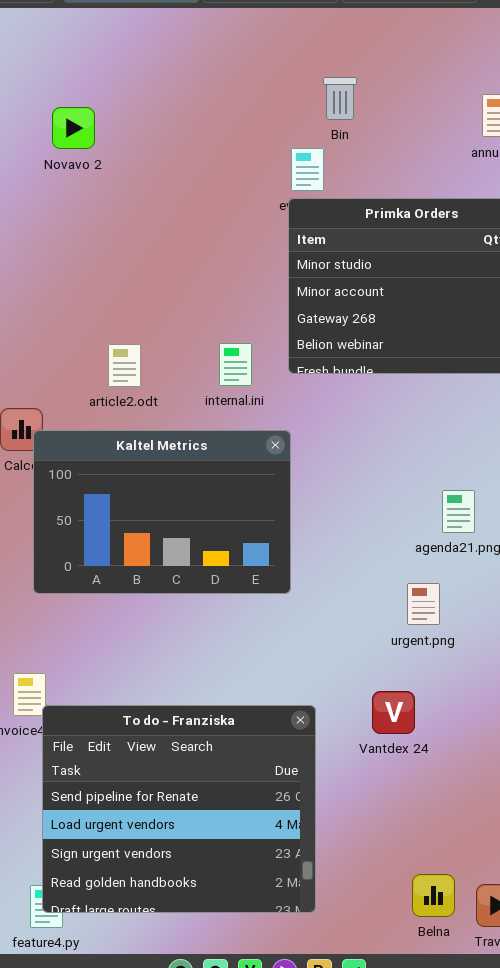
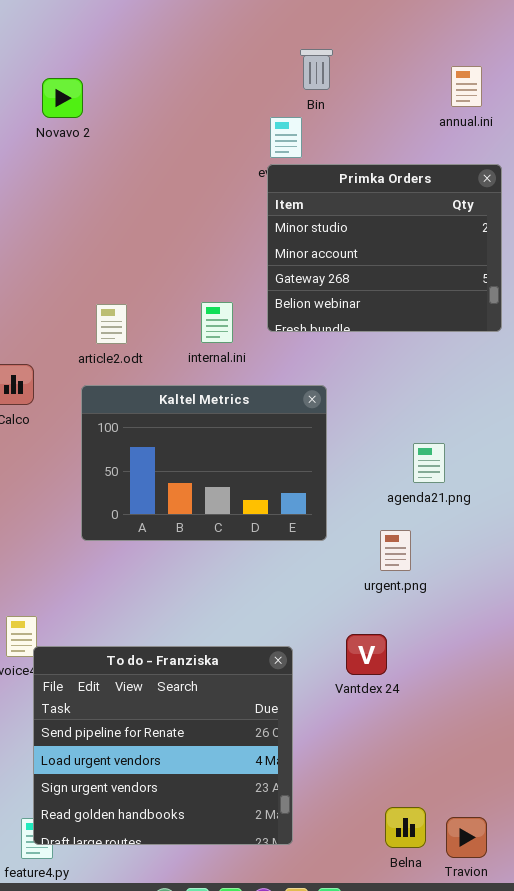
Kaltel Metrics: [33,430,291,594] -> [81,385,327,541], moved

